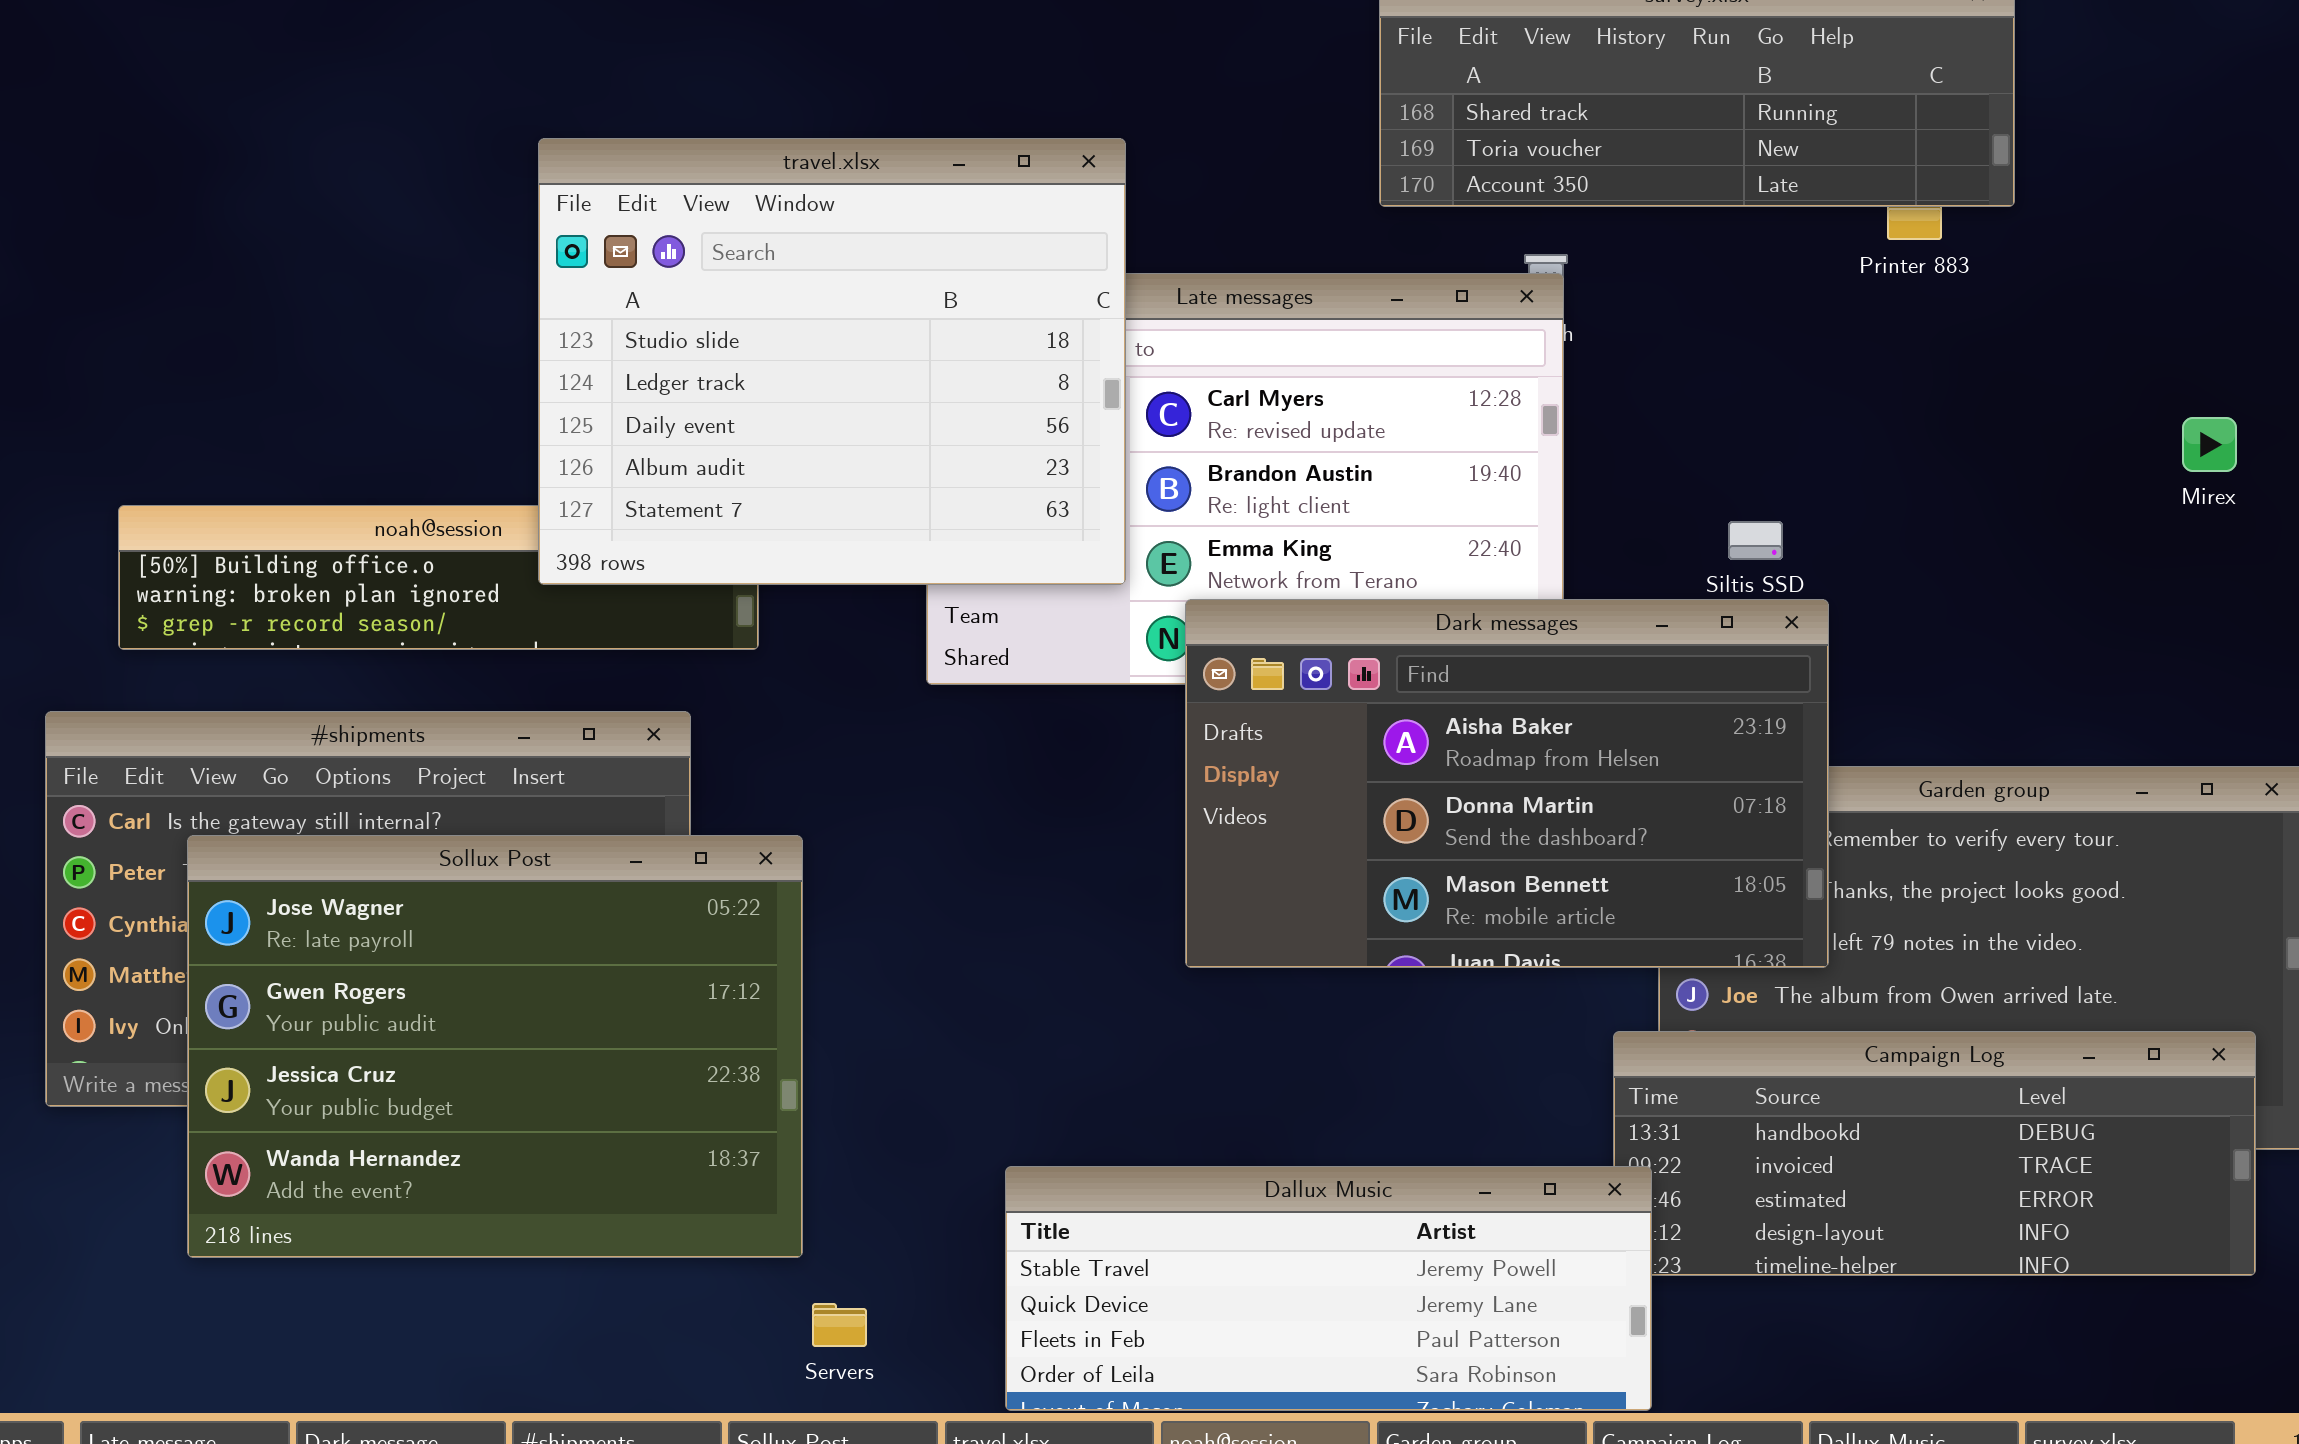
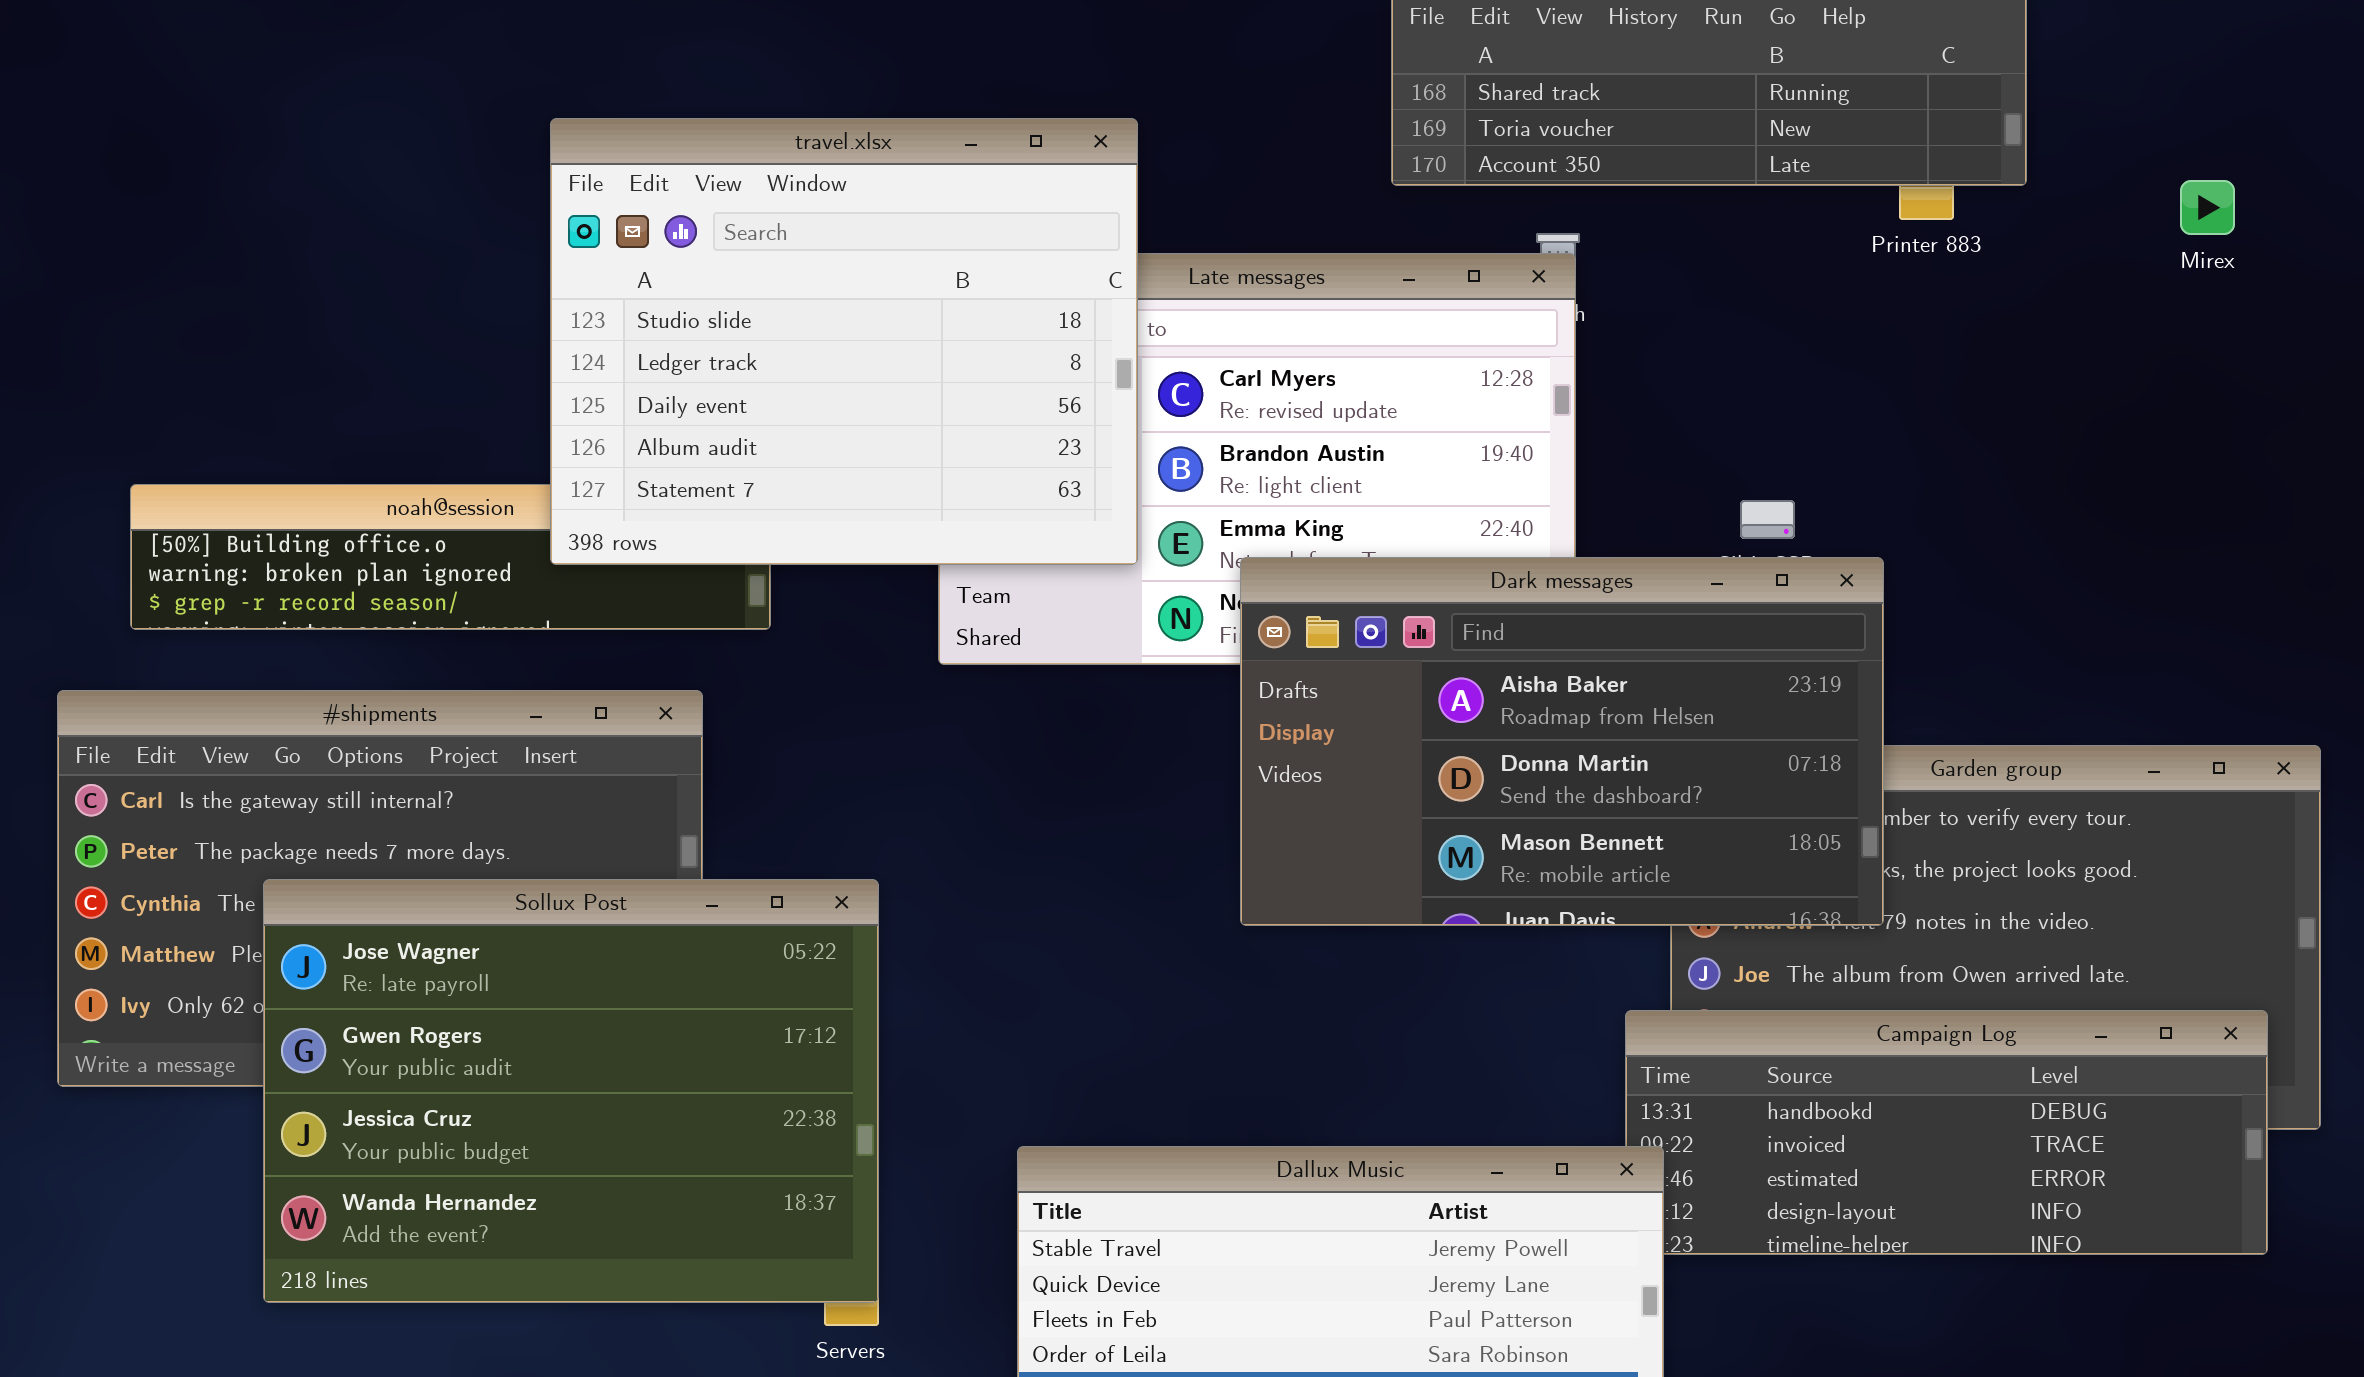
Mirex: [2182,417,2237,472] -> [2180,180,2235,235], moved
Dark messages: [1185,599,1829,968] -> [1240,557,1884,926], moved
Sollux Post: [187,835,803,1258] -> [263,879,879,1303], moved

